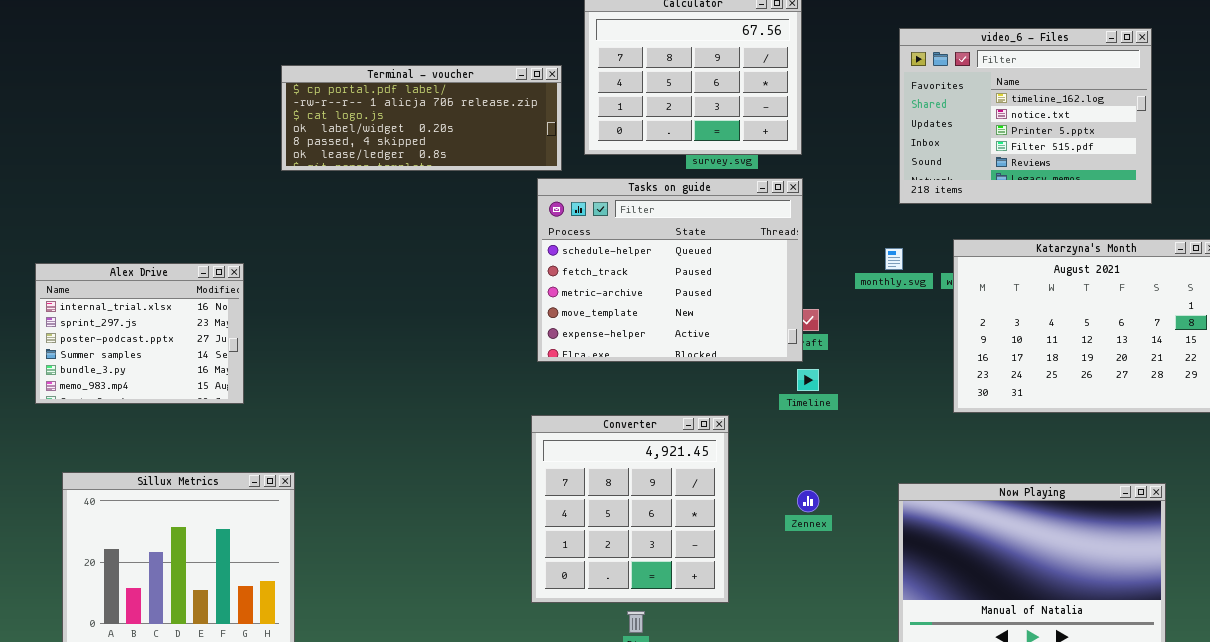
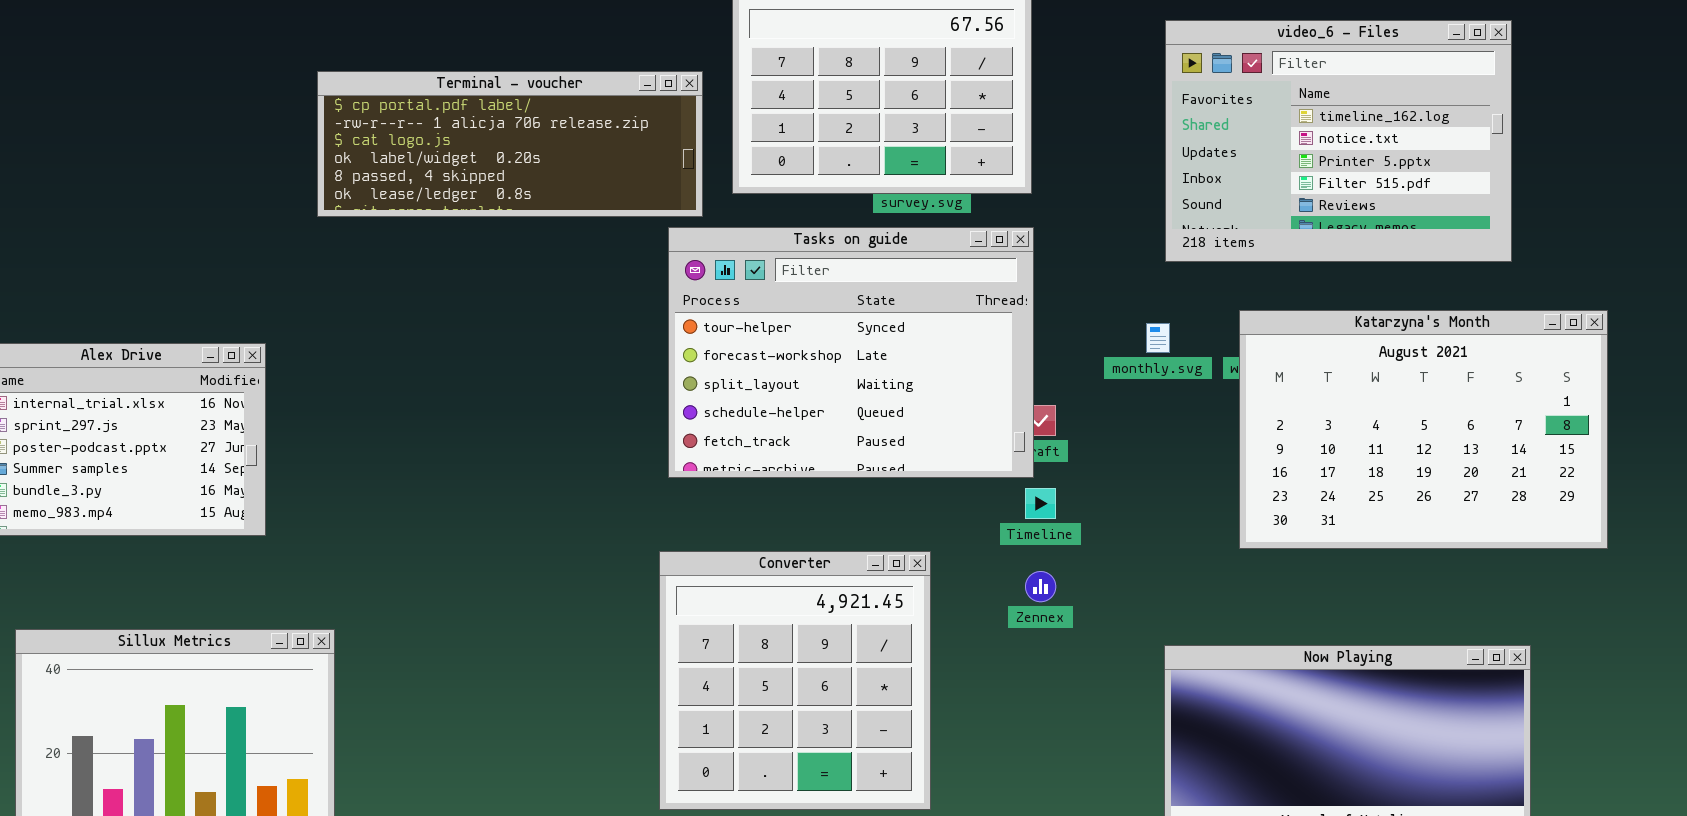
Tasks on guide: [537,178,803,362] -> [668,227,1034,478], scrolled up 3 rows
Zennex: [797,490,819,512] -> [1025,571,1056,602], moved

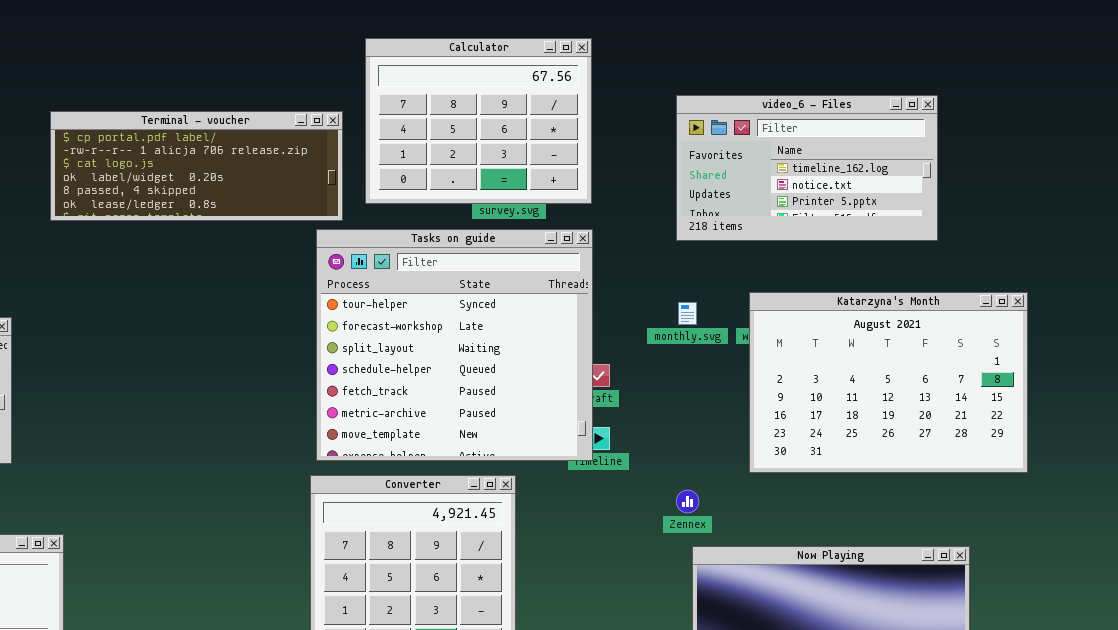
video_6 - Files: [1165,20,1512,262] -> [676,95,938,241], moved, resized
Tasks on guide: [668,227,1034,478] -> [316,229,593,461], resized
Zennex: [1025,571,1056,602] -> [676,490,699,513], moved

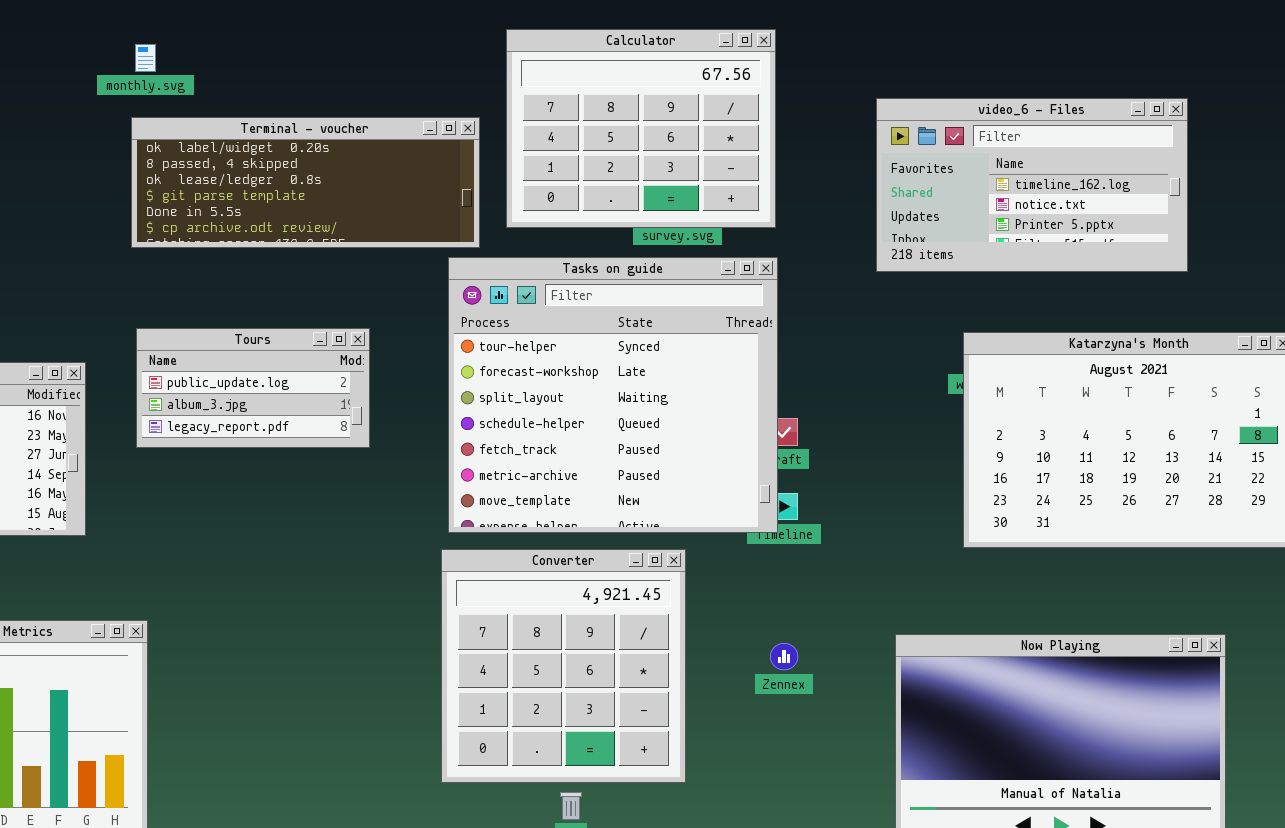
Terminal - voucher: [50,111,343,221] -> [131,117,480,248], scrolled down 3 rows
Tours: none -> [136,328,370,448], opened
monthly.svg: [678,302,697,325] -> [135,44,156,72], moved
Zennex: [676,490,699,513] -> [770,643,798,670], moved

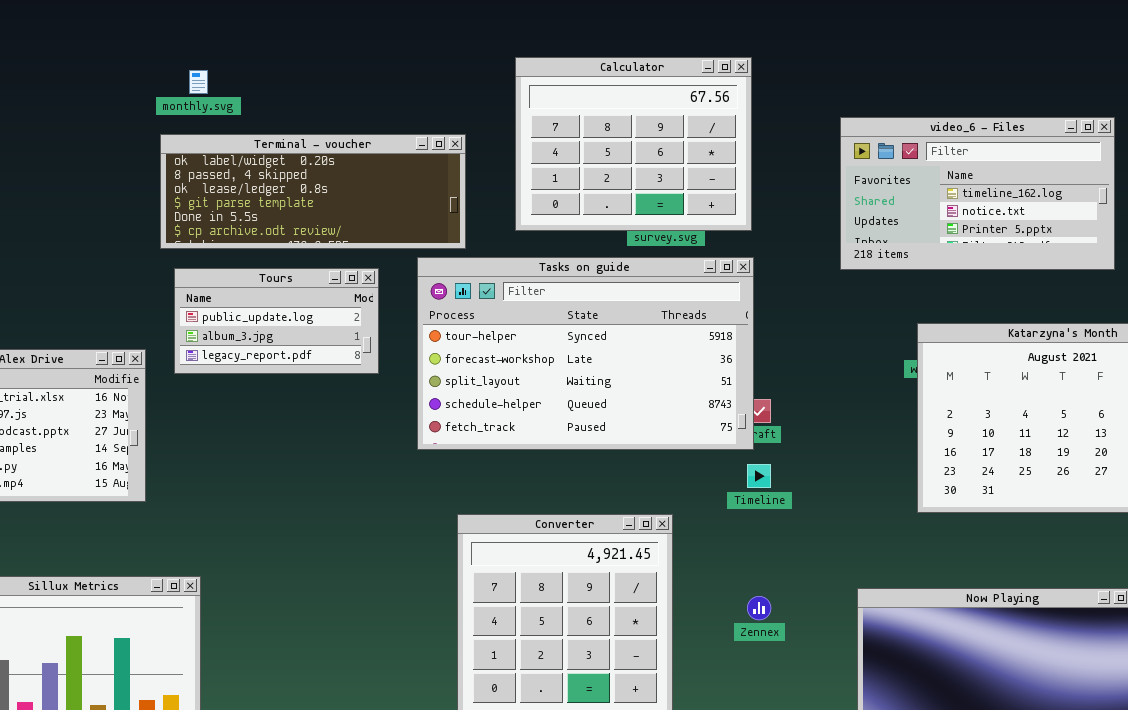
Terminal - voucher: [131,117,480,248] -> [160,134,466,249], moved
Tasks on guide: [448,257,778,533] -> [417,257,754,450], resized
Tours: [136,328,370,448] -> [174,268,379,374], moved

